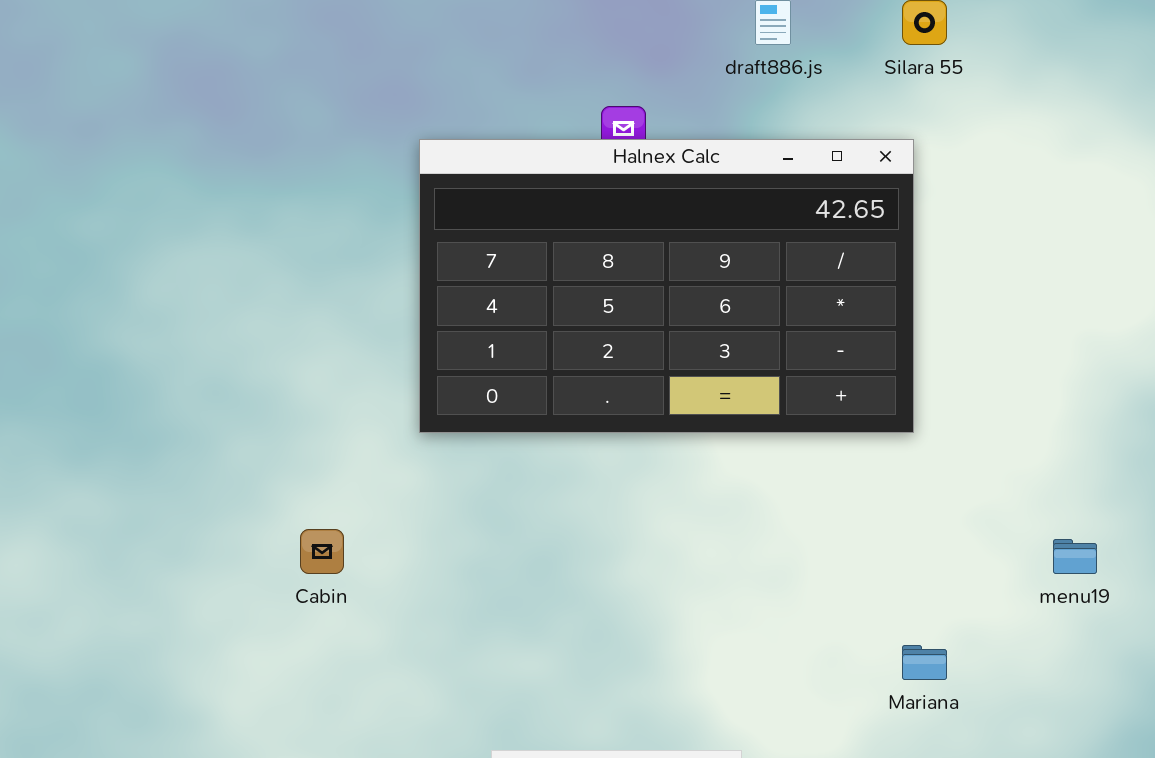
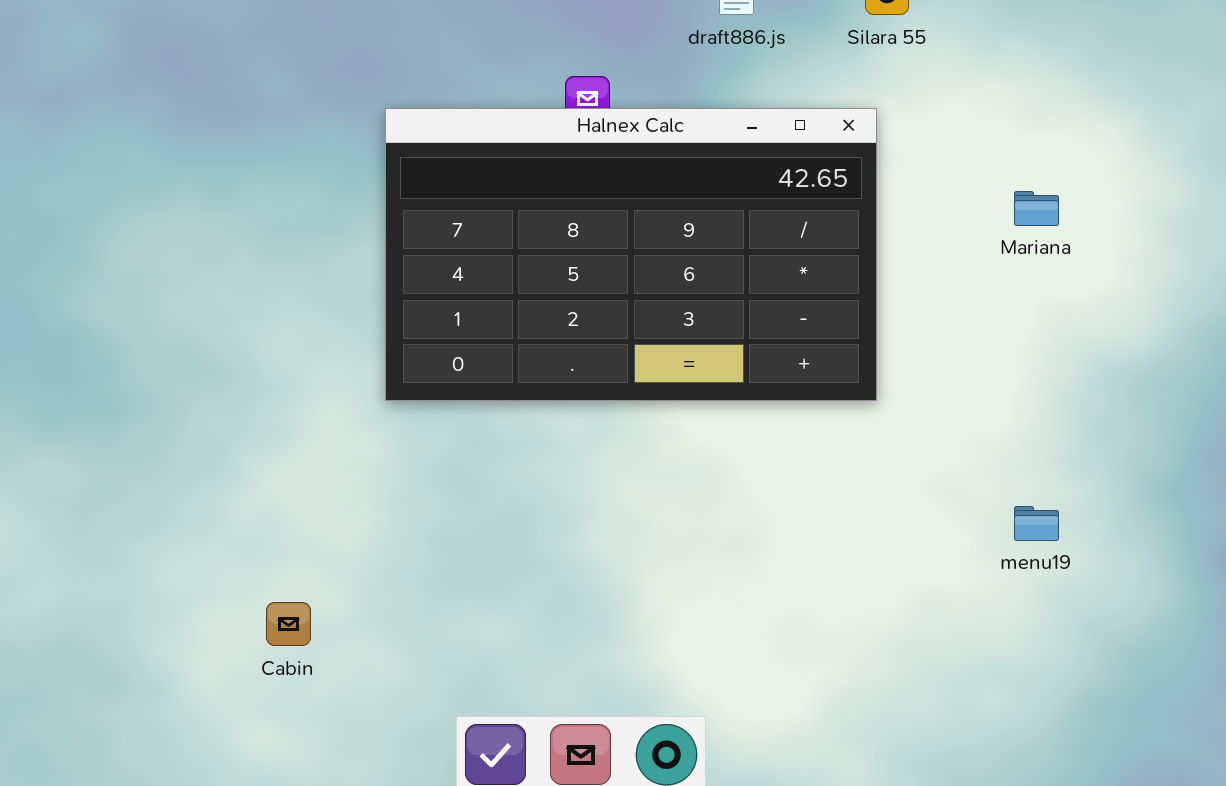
Cabin: [300,529,344,574] -> [266,602,311,646], moved
Mariana: [902,645,947,680] -> [1014,191,1059,226], moved

